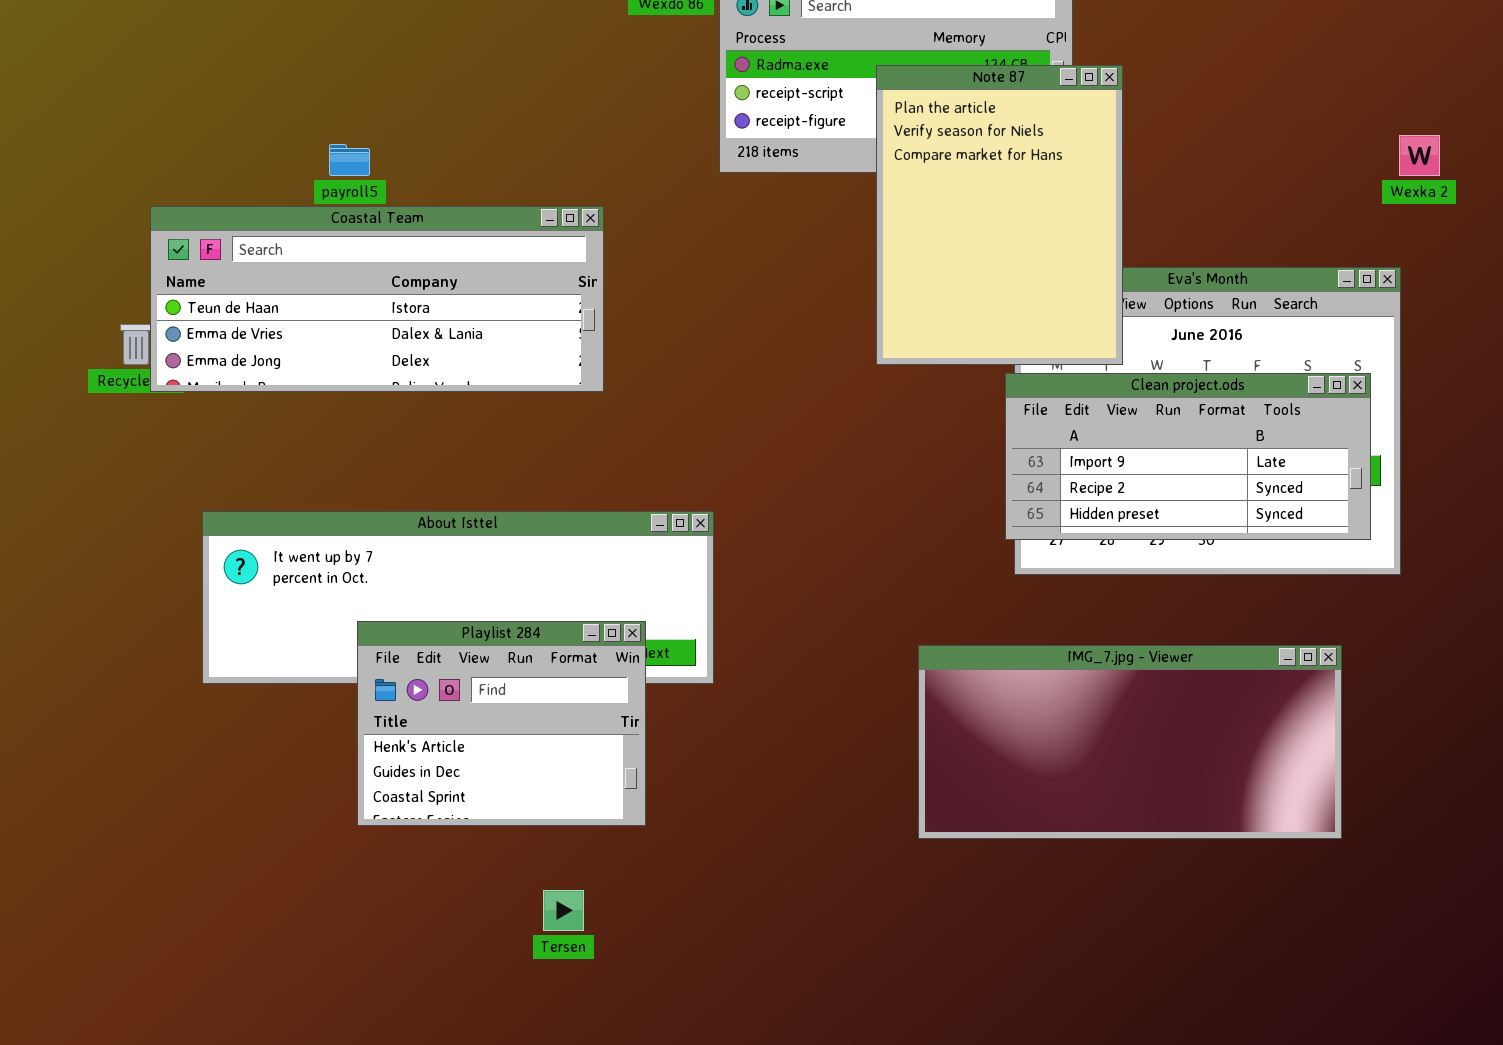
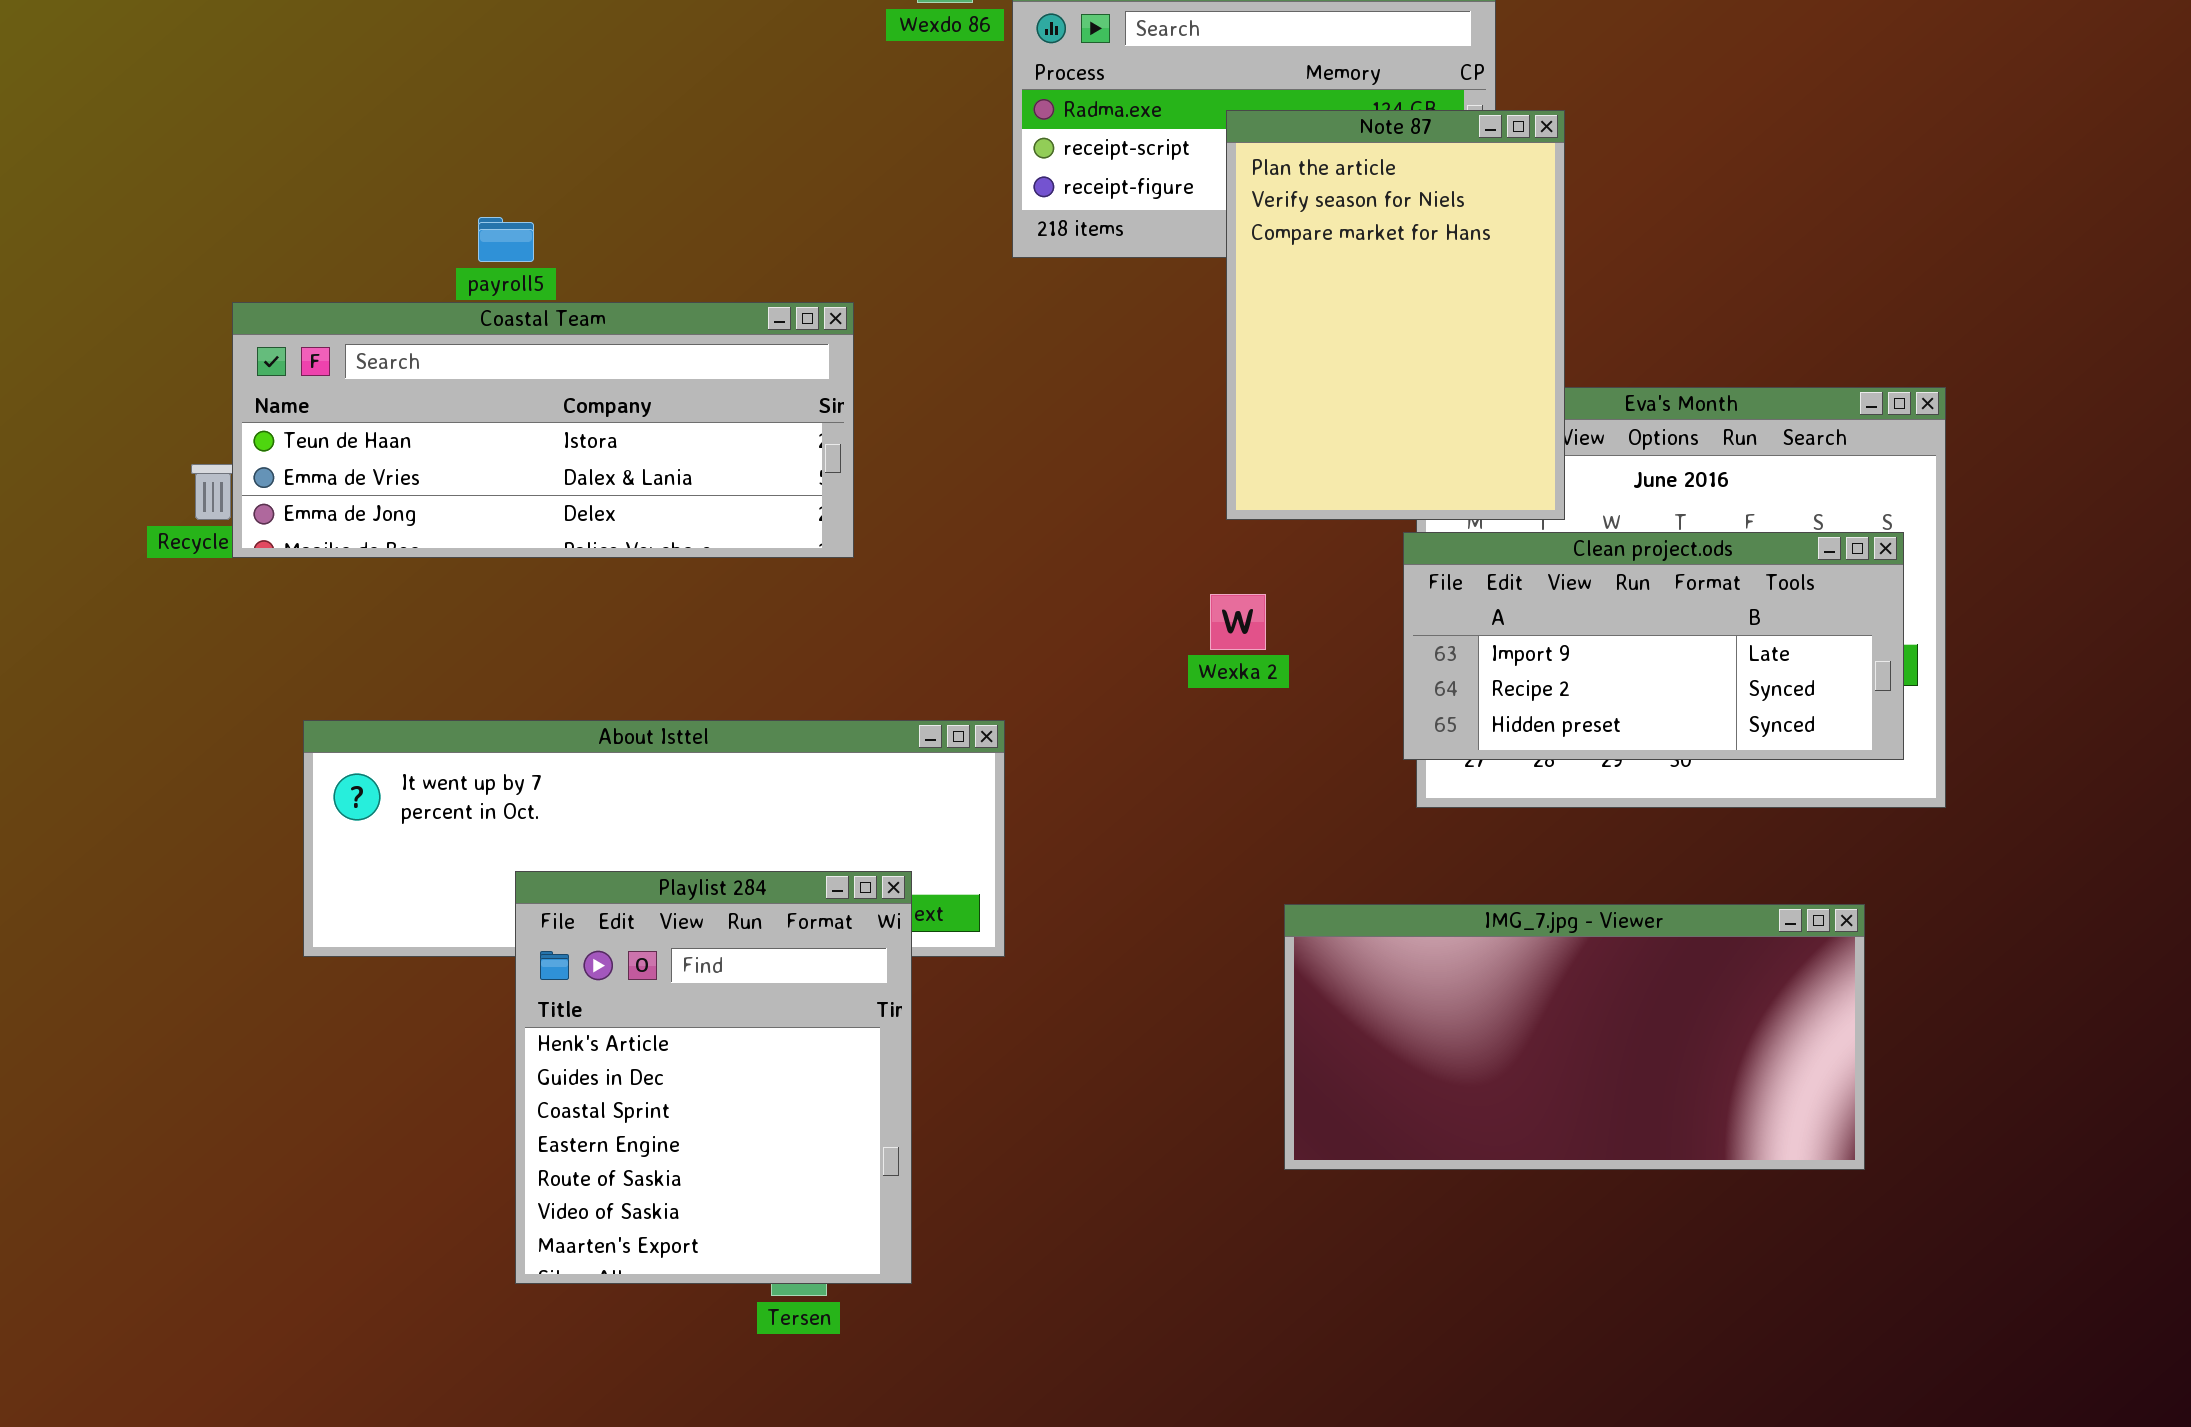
Wexka 2: [1399,135,1440,176] -> [1210,594,1266,650], moved
Playlist 284: [357,621,646,826] -> [515,871,912,1284], resized

